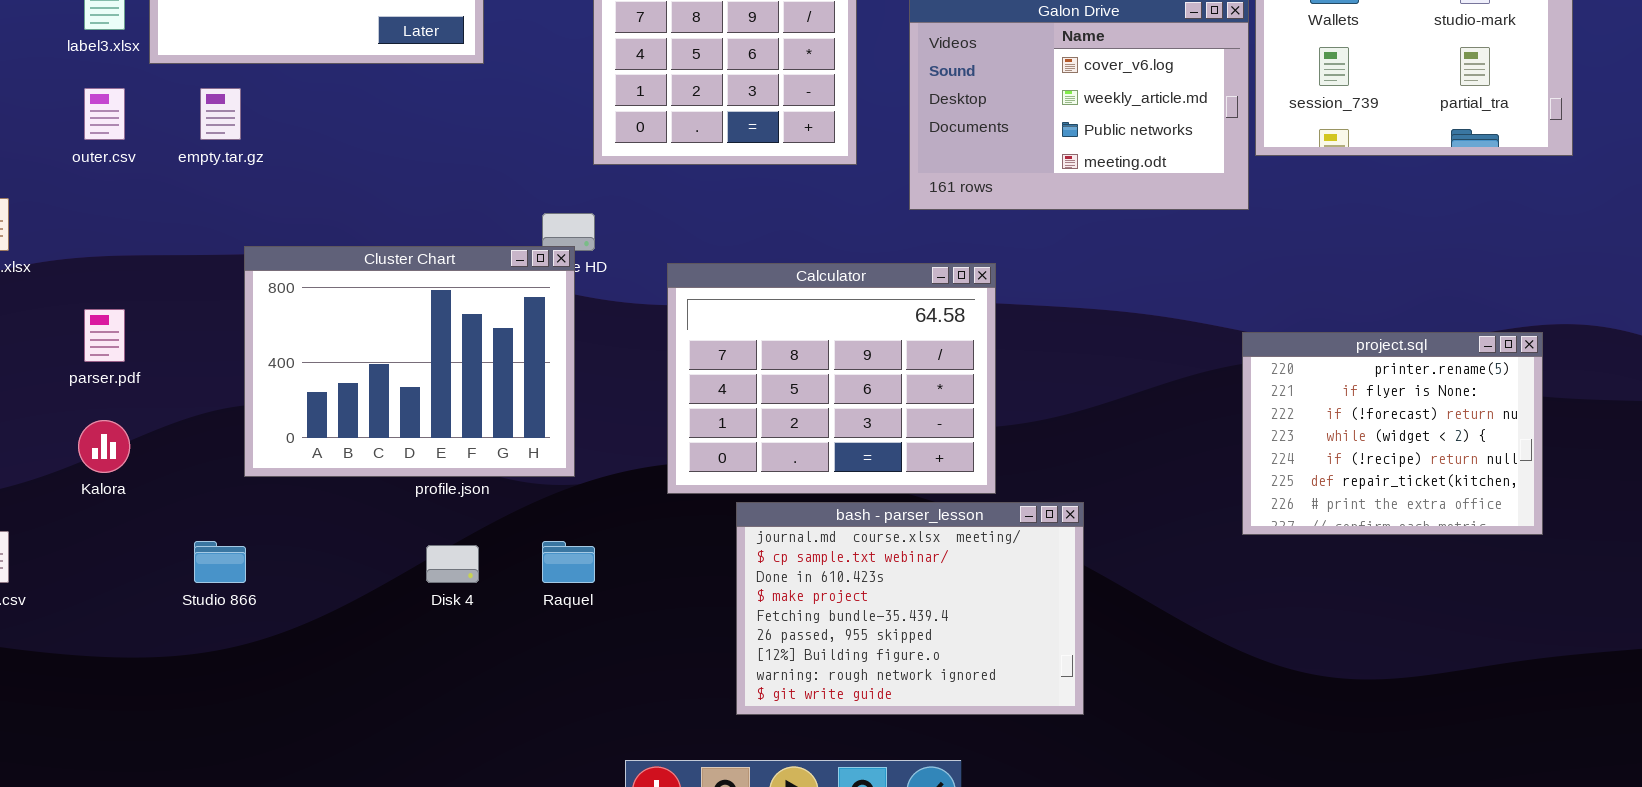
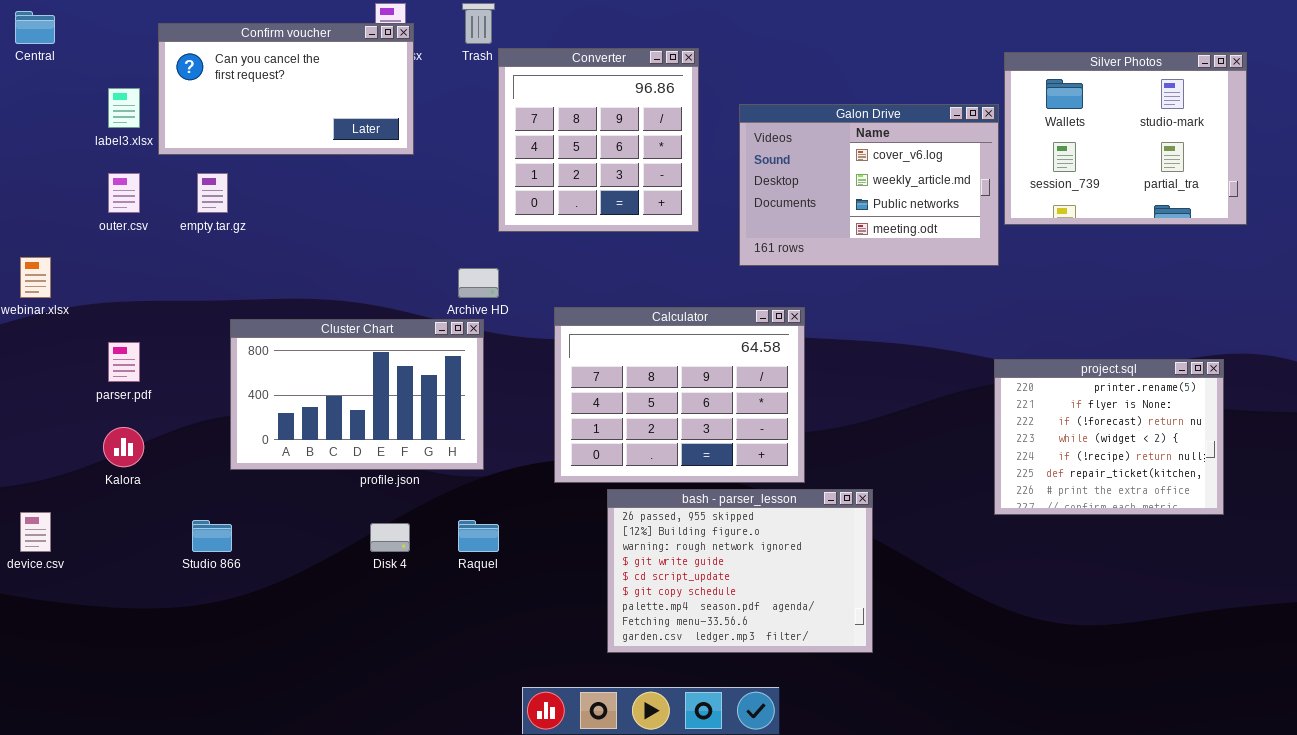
Cluster Chart: [244,246,575,477] -> [230,319,484,470], resized
bash - parser_lesson: [736,502,1084,715] -> [607,489,873,653], scrolled down 5 rows

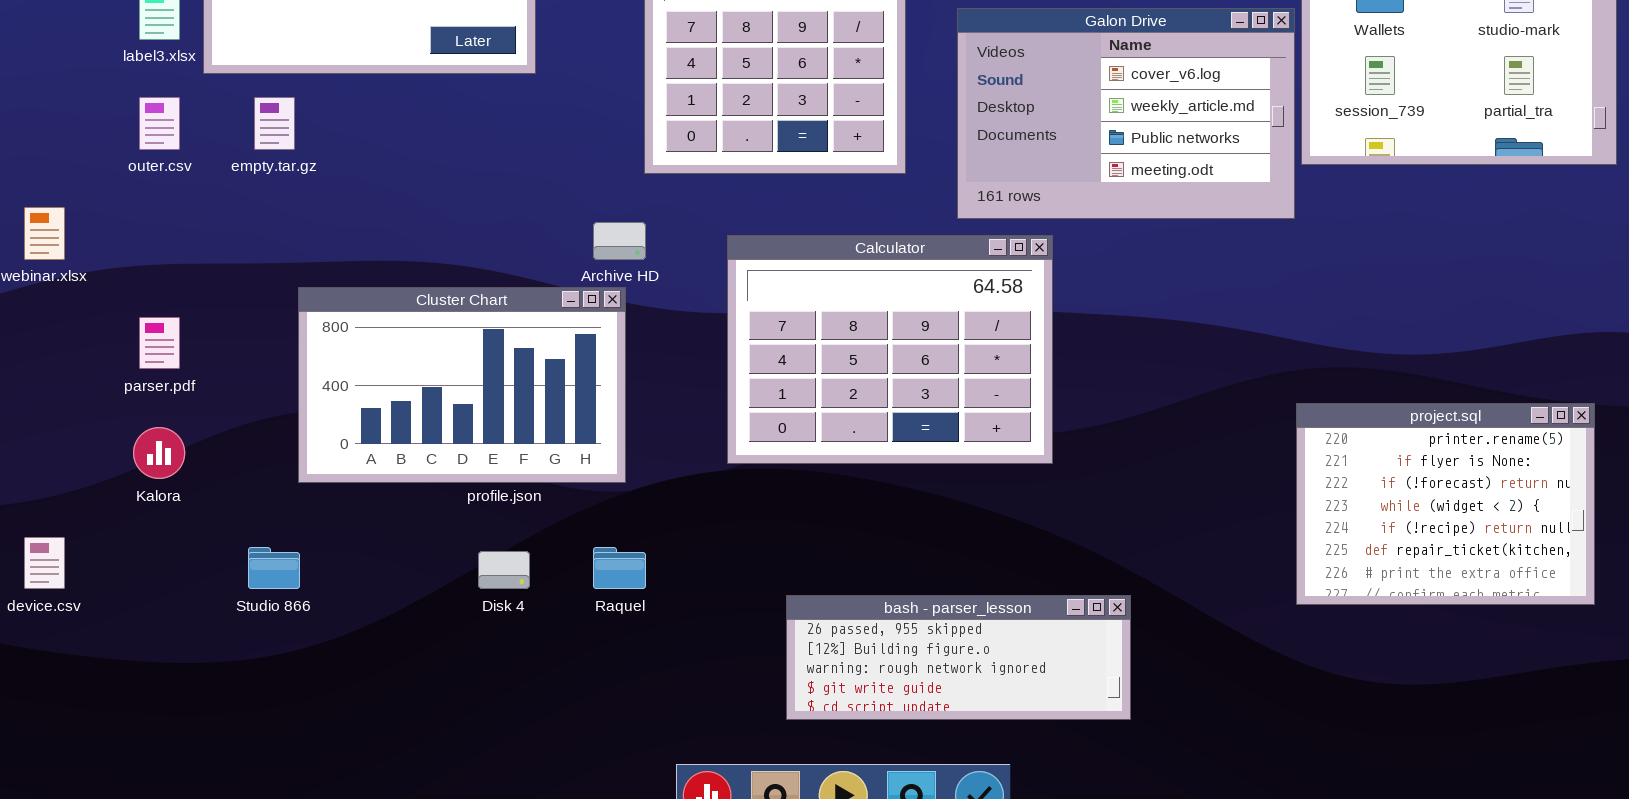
Calculator: [554,307,805,483] -> [727,235,1053,464], moved
project.sql: [994,359,1224,515] -> [1296,403,1595,605], moved
bash - parser_lesson: [607,489,873,653] -> [786,595,1131,720], resized

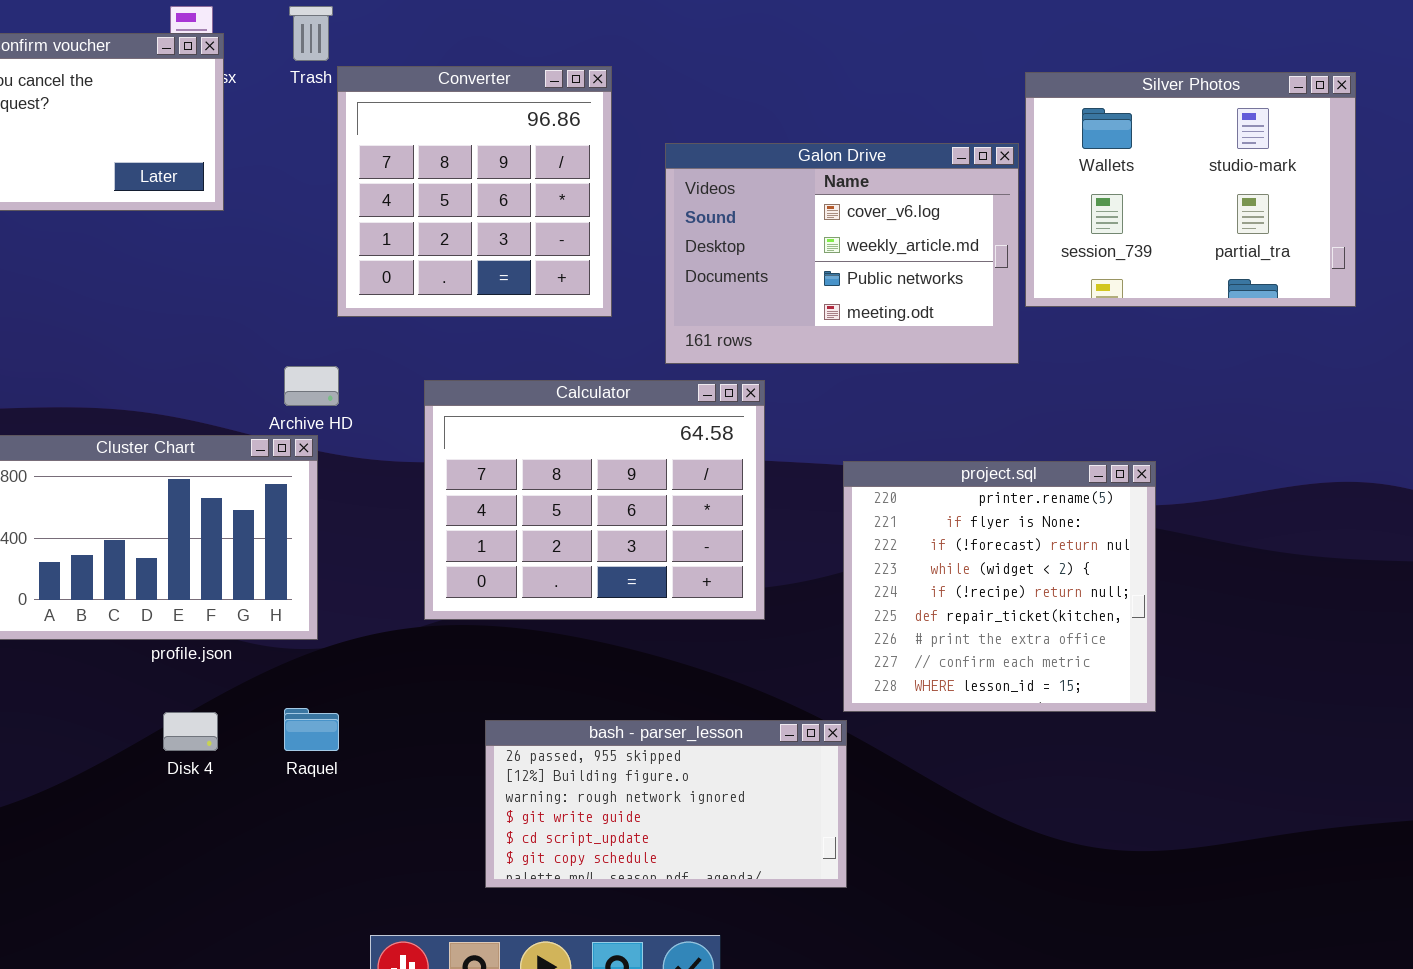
project.sql: [1296,403,1595,605] -> [843,461,1156,712], moved, resized
bash - parser_lesson: [786,595,1131,720] -> [485,720,847,888], resized

